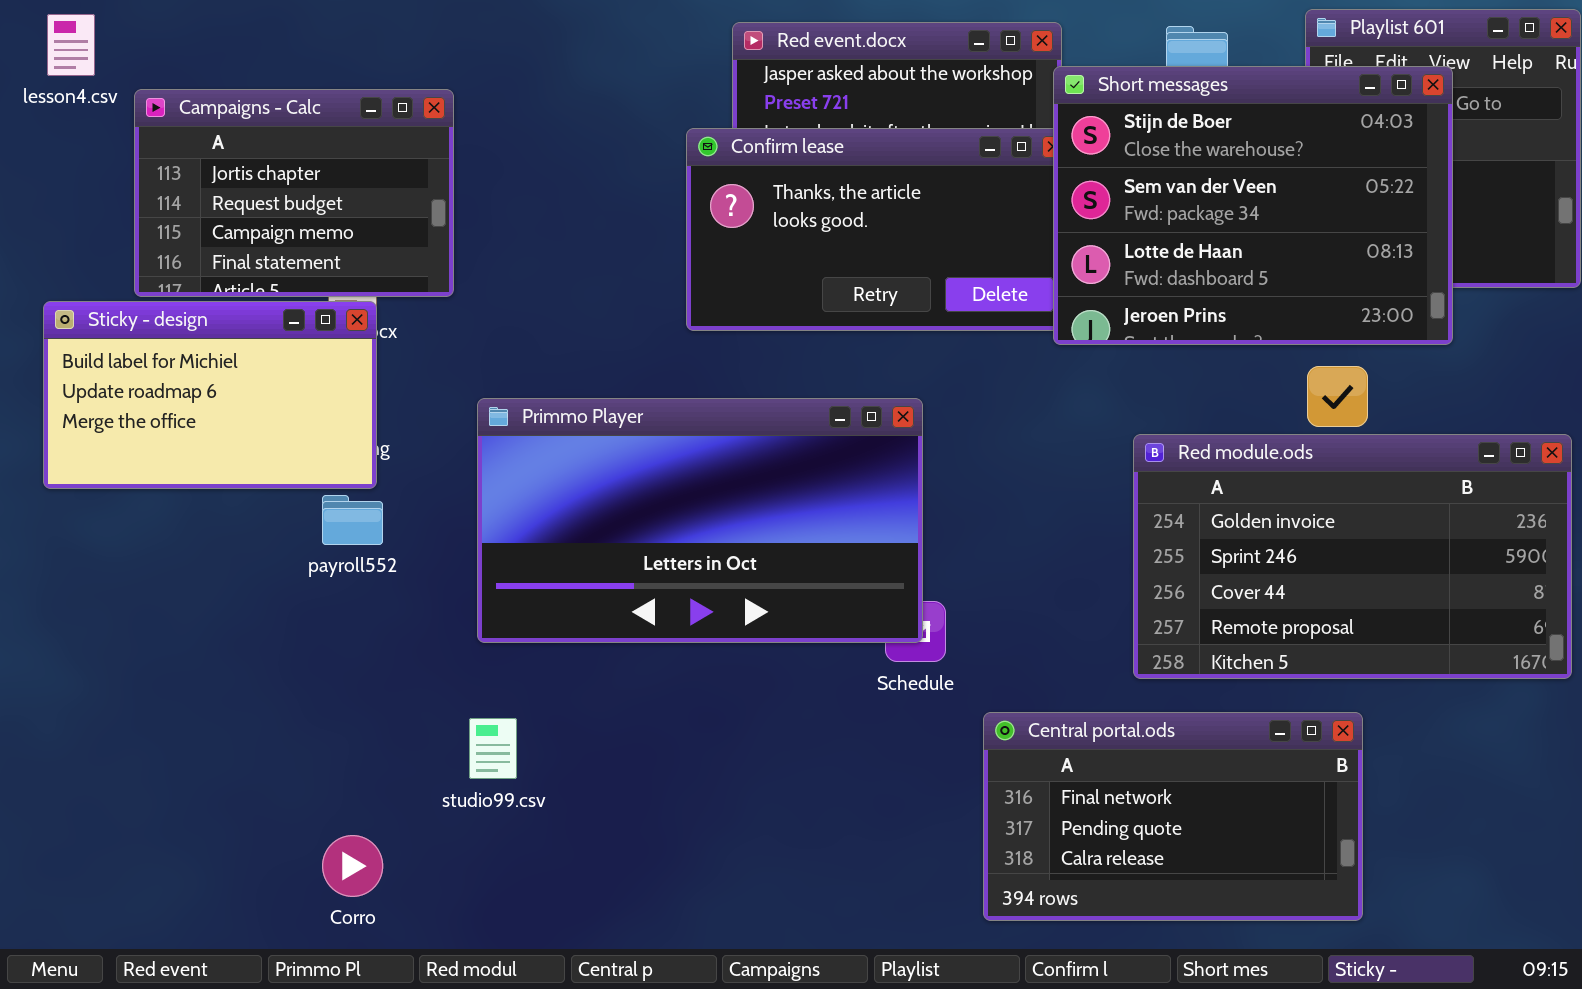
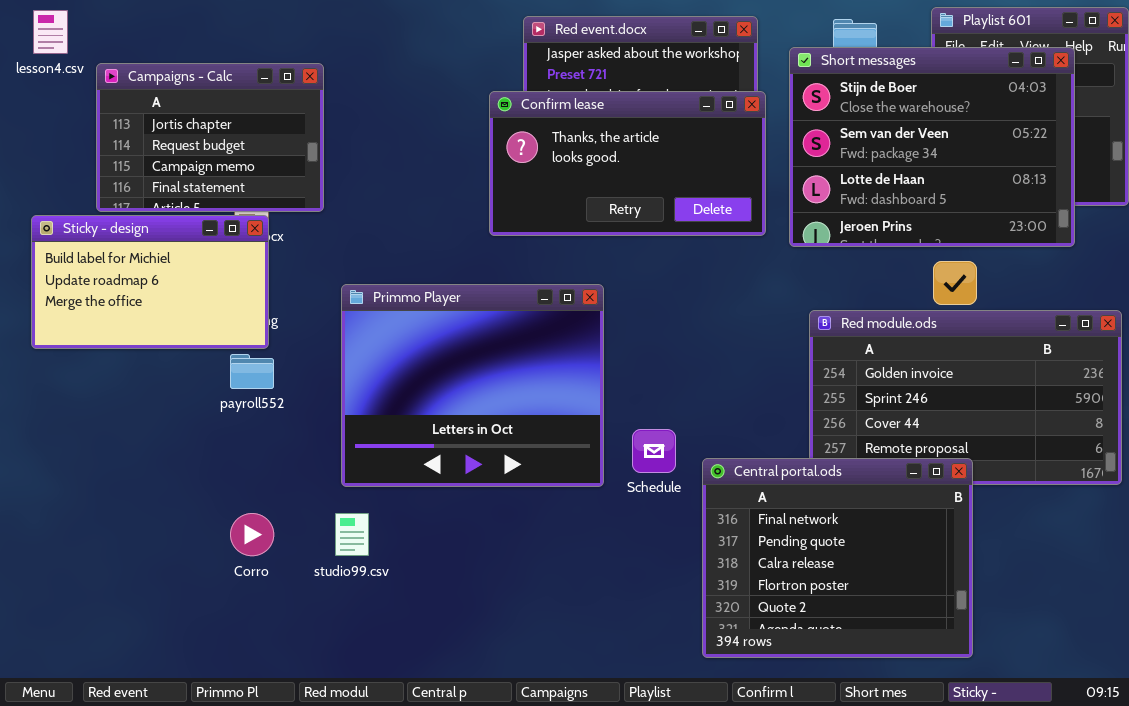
Short messages: [1053,66,1453,345] -> [789,47,1075,247], moved
Primmo Player: [477,398,923,643] -> [341,284,604,487], resized
Central portal.ods: [983,712,1363,921] -> [702,458,973,658], resized
Corro: [322,835,383,897] -> [230,513,274,556], moved

